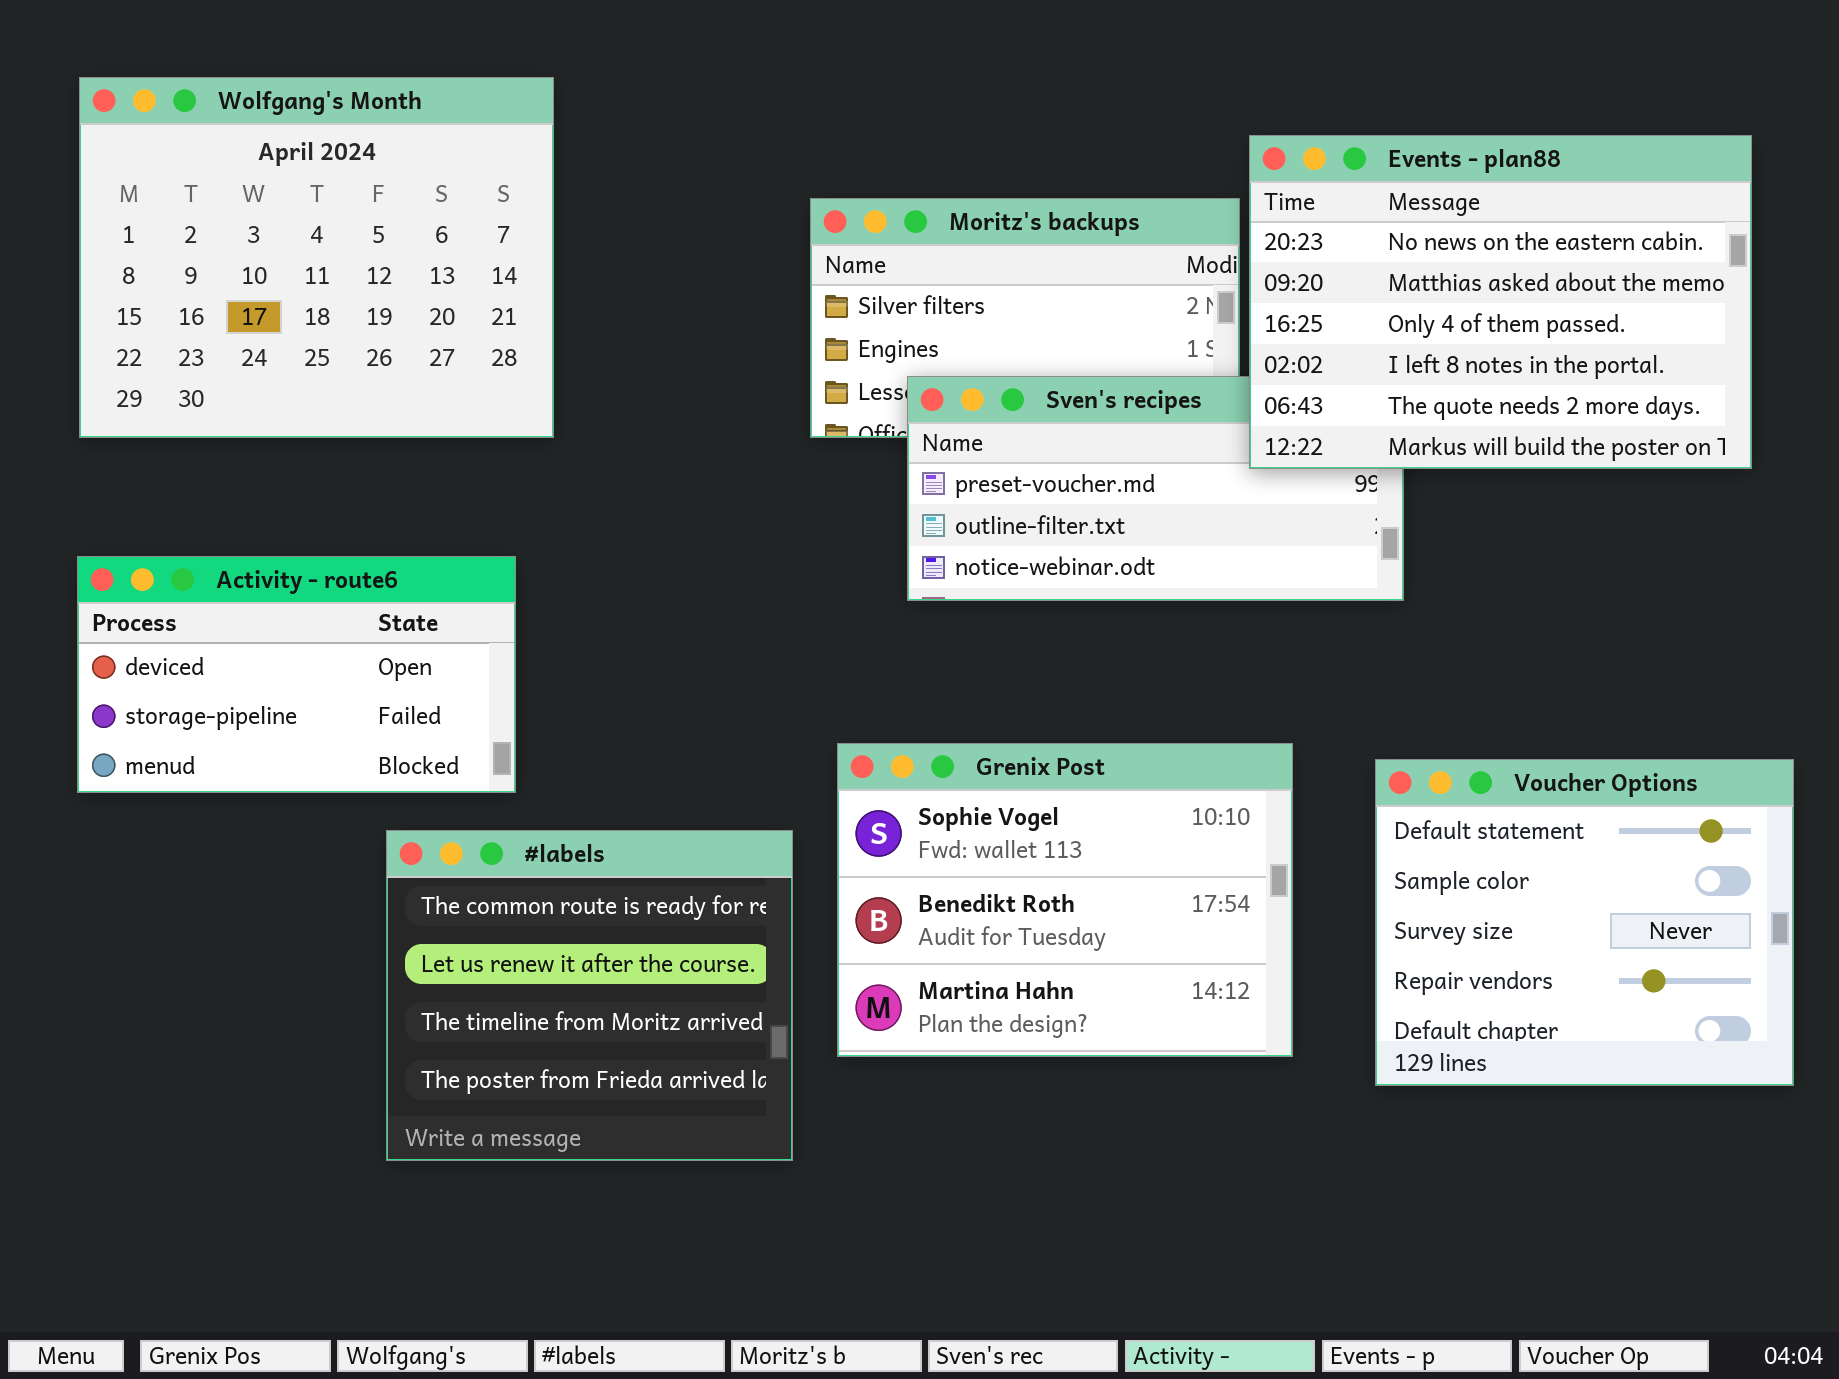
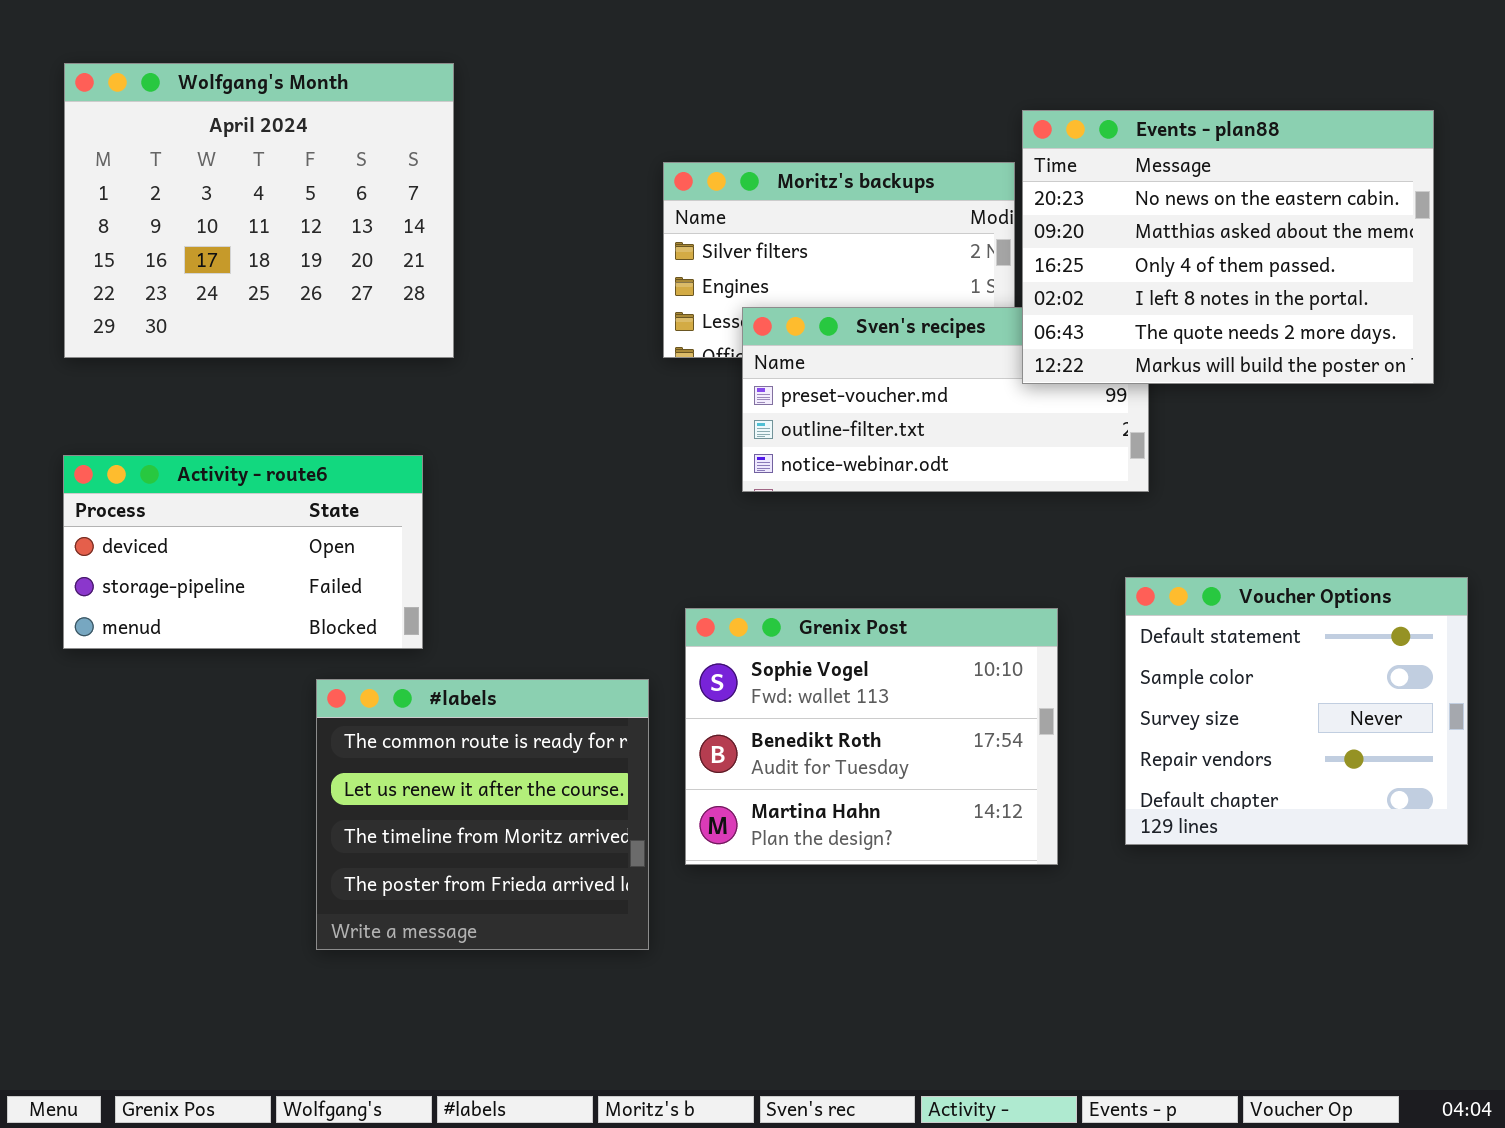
Voucher Options: [1375,759,1794,1086] -> [1125,577,1468,845], moved

